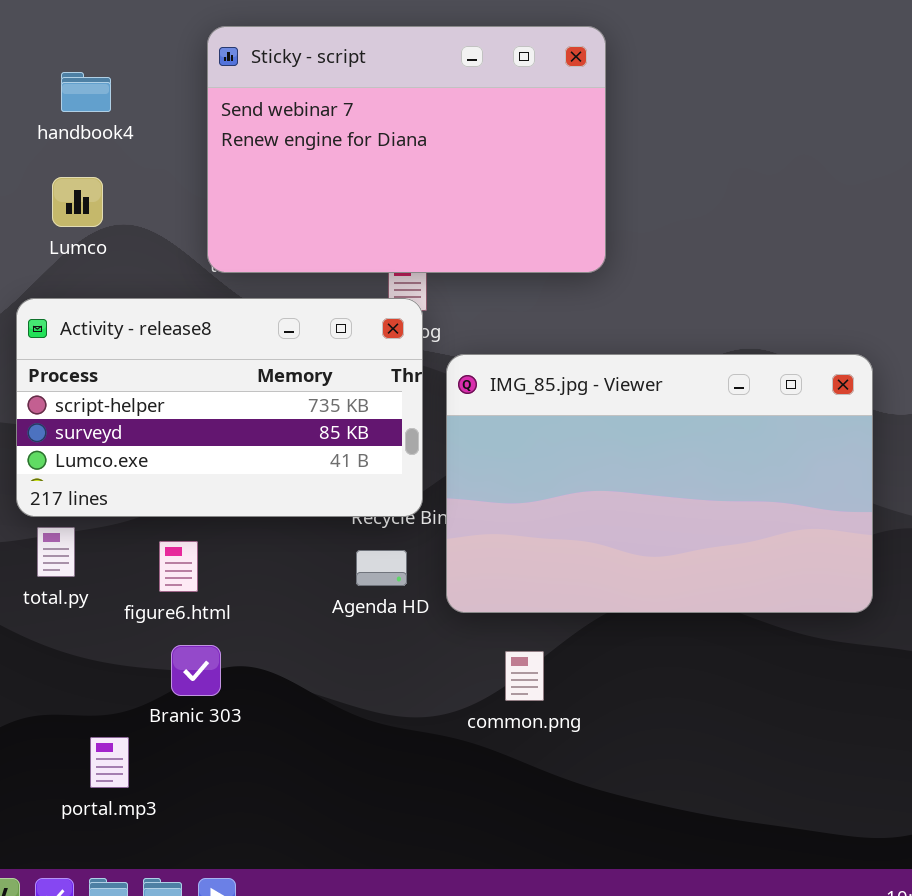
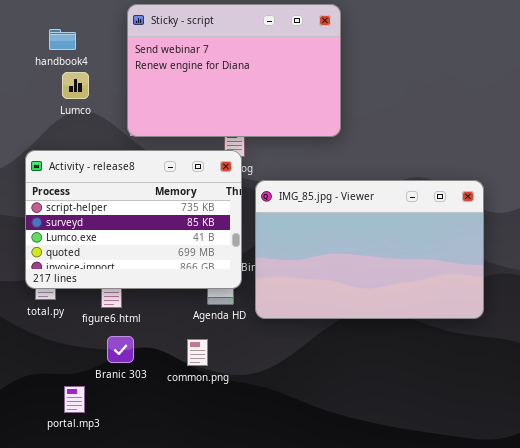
Lumco: [52,177,103,227] -> [62,72,89,99], moved
Activity - release8: [16,298,423,517] -> [25,150,242,289], resized
common.png: [505,651,544,701] -> [187,339,208,366], moved

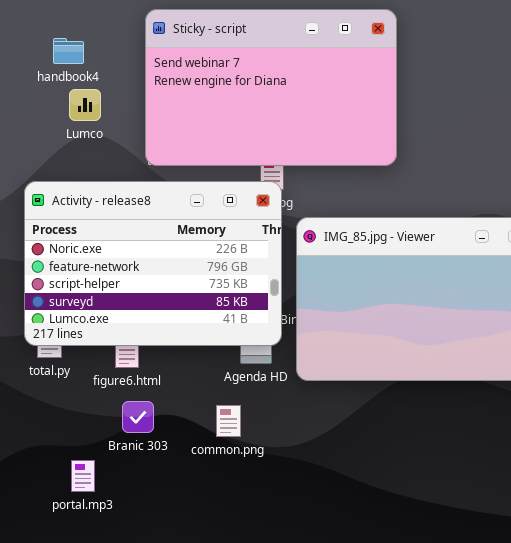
Activity - release8: [25,150,242,289] -> [24,181,282,346], scrolled up 2 rows

